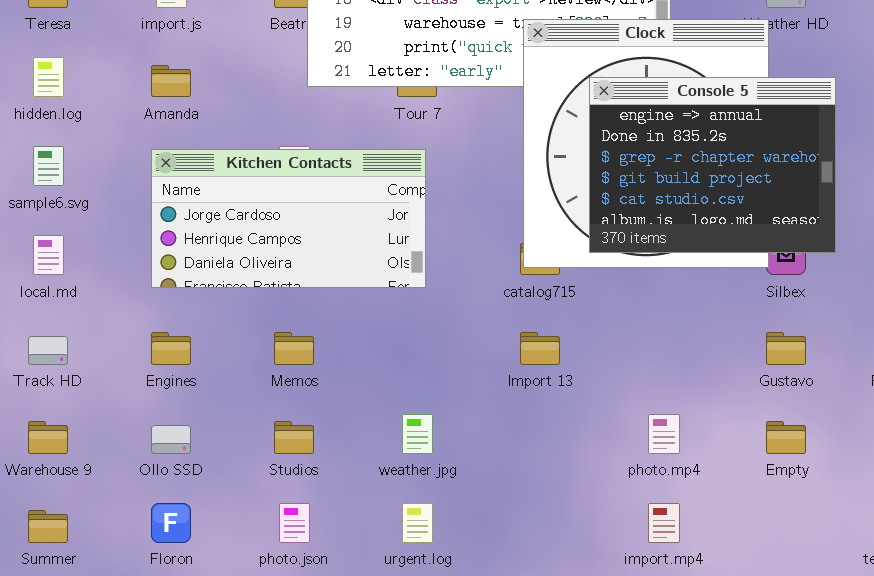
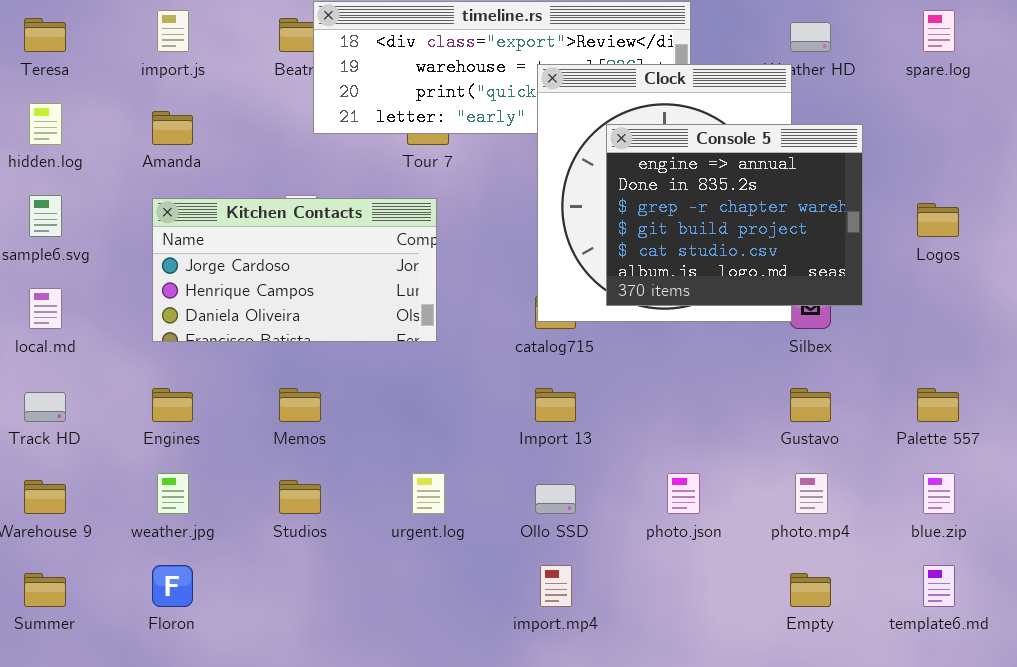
weather.jpg: [402,414,433,454] -> [157,473,189,514], moved
photo.mp4: [648,414,680,454] -> [795,473,828,514], moved
Empty: [766,421,806,454] -> [790,573,831,607], moved
Ollo SSD: [151,425,191,454] -> [535,484,576,514], moved
photo.json: [279,503,310,543] -> [667,473,700,514], moved
urgent.log: [402,503,433,543] -> [412,473,445,514], moved
import.mp4: [648,503,680,543] -> [540,565,572,607], moved

